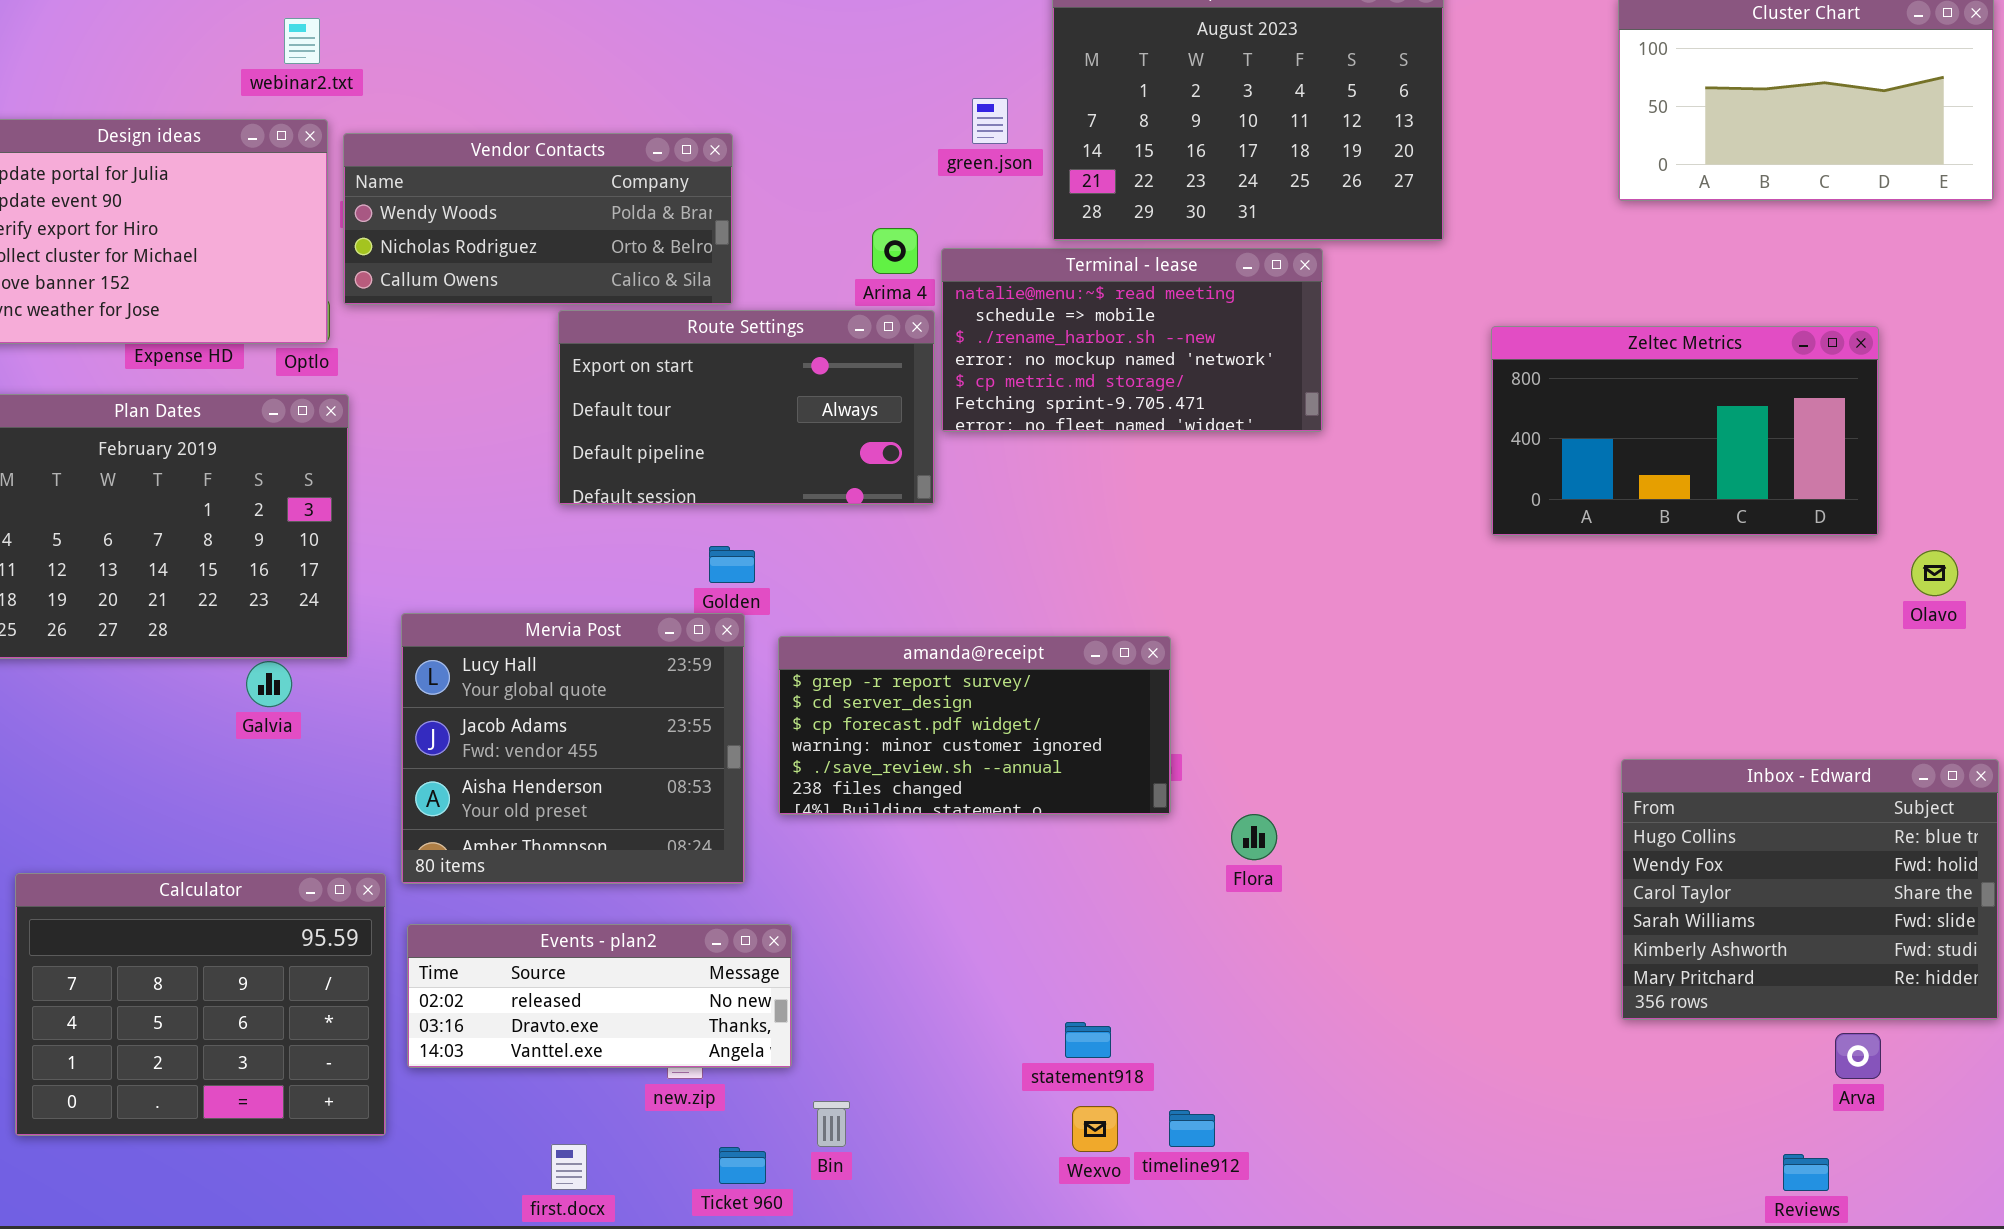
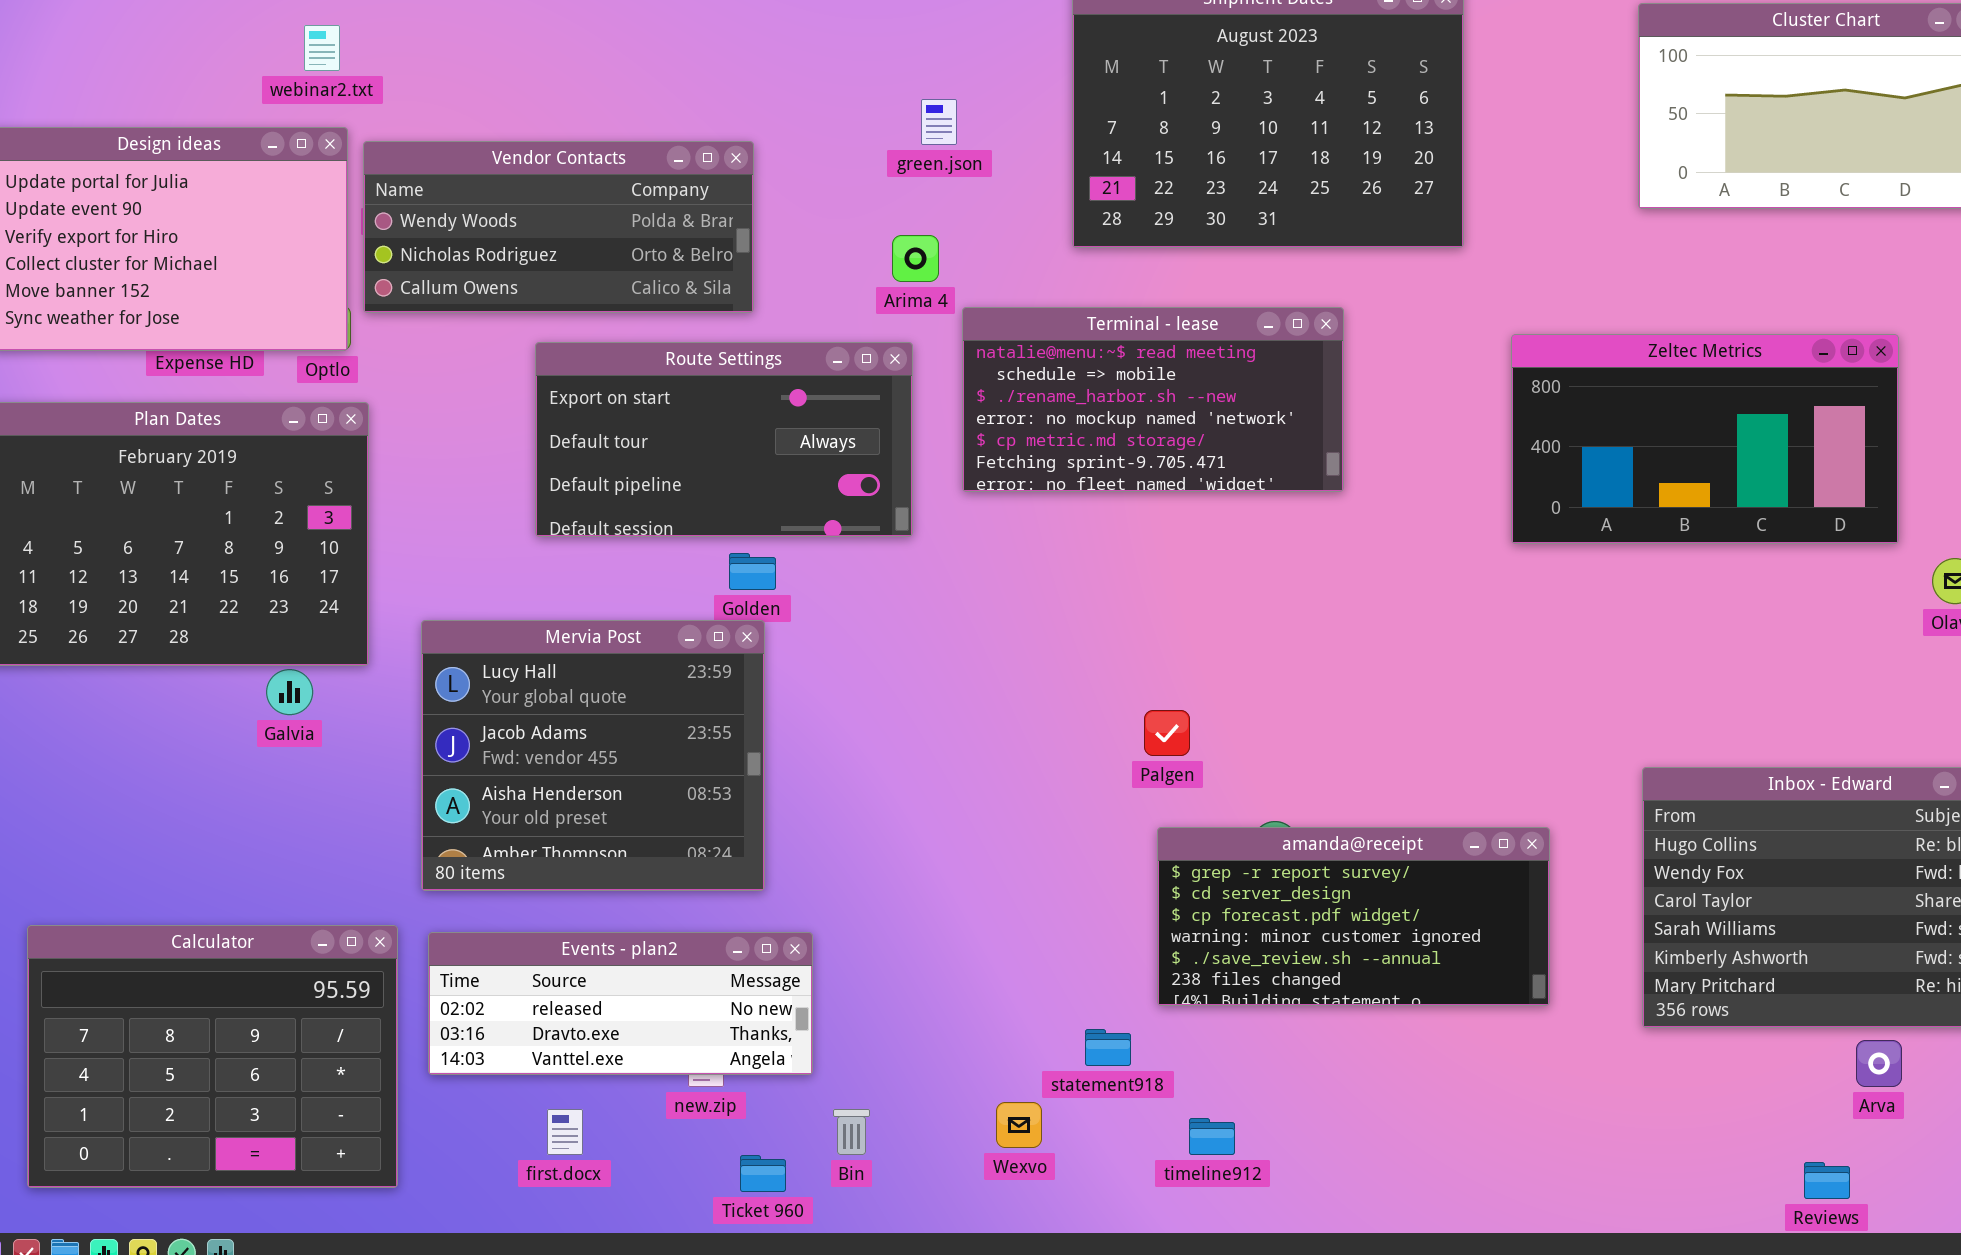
green.json: [972,98,1008,144] -> [921,99,957,145], moved
Terminal - lease: [941,248,1323,432] -> [962,307,1344,492], moved
Route Settings: [558,310,935,505] -> [535,342,913,537], moved
amanda@receipt: [778,636,1171,815] -> [1157,827,1550,1006], moved
Calculator: [15,873,386,1136] -> [27,925,398,1188], moved
Wexvo: [1072,1106,1118,1152] -> [996,1102,1042,1148], moved
first.docx: [551,1144,587,1190] -> [547,1109,583,1155], moved

